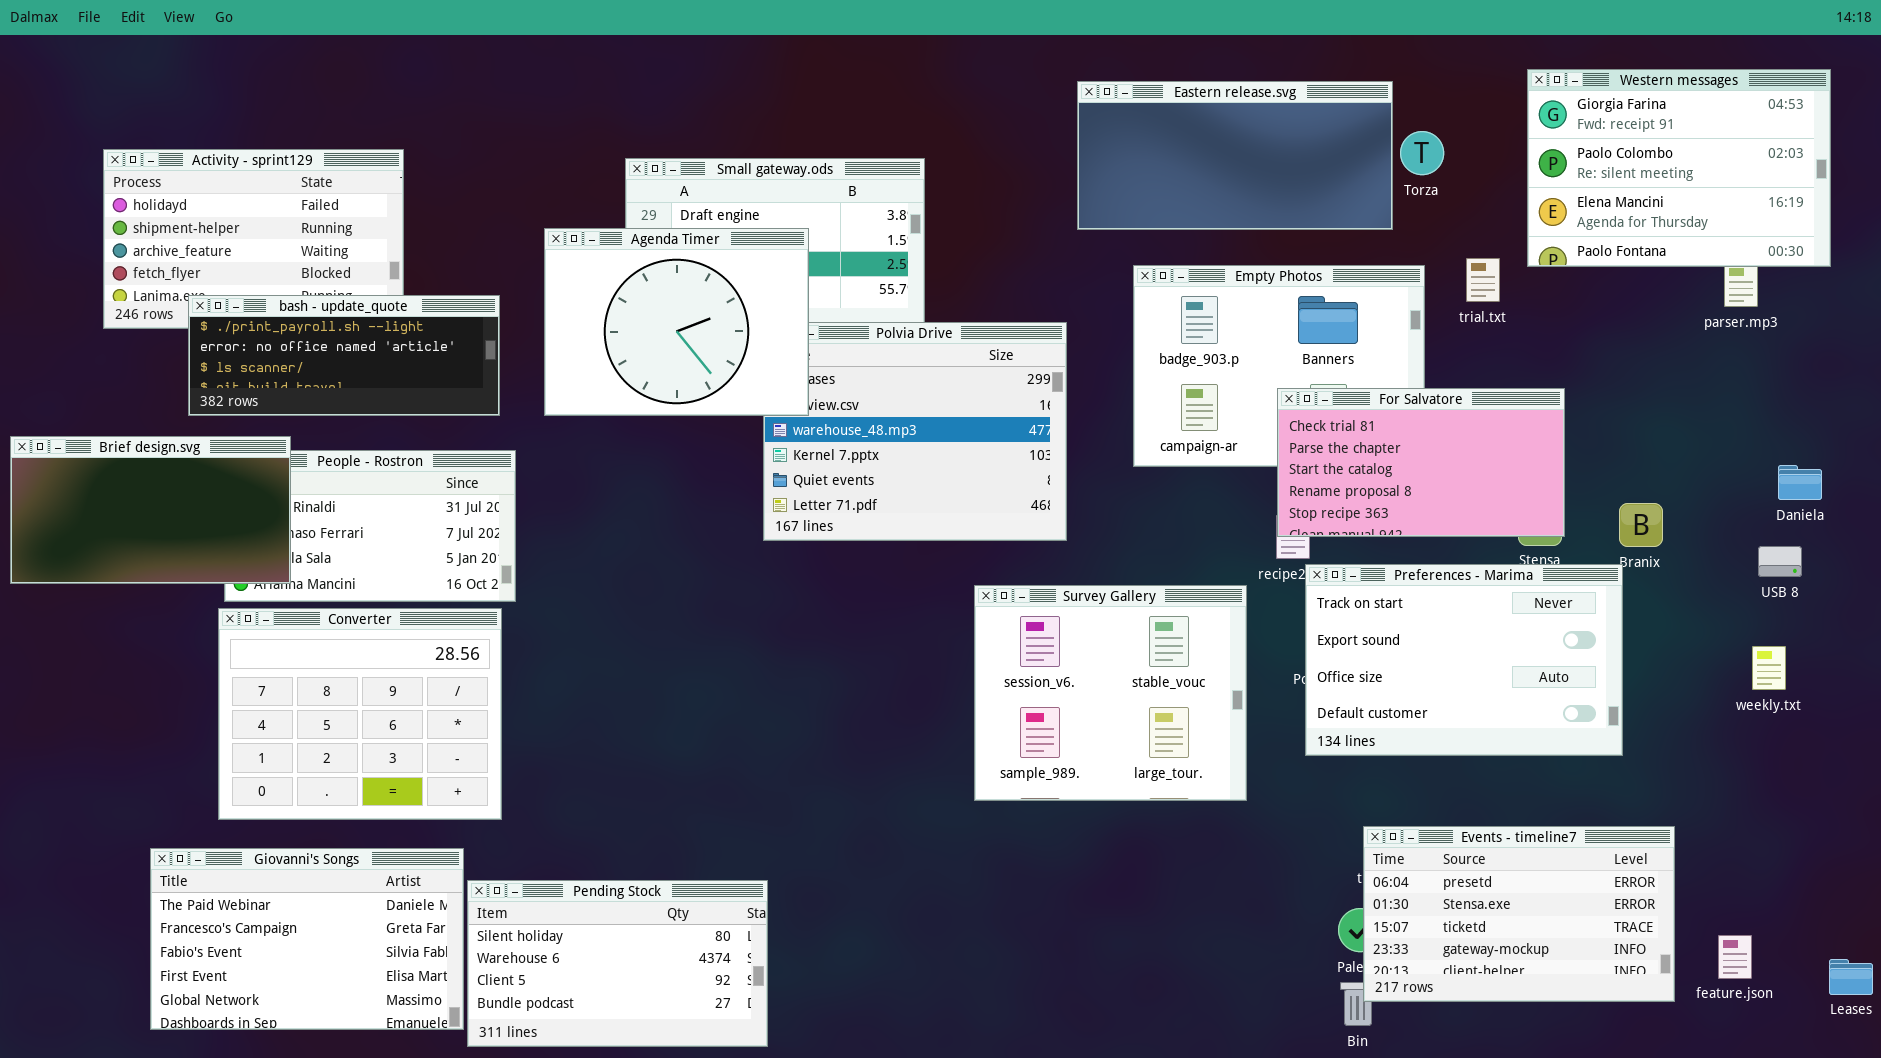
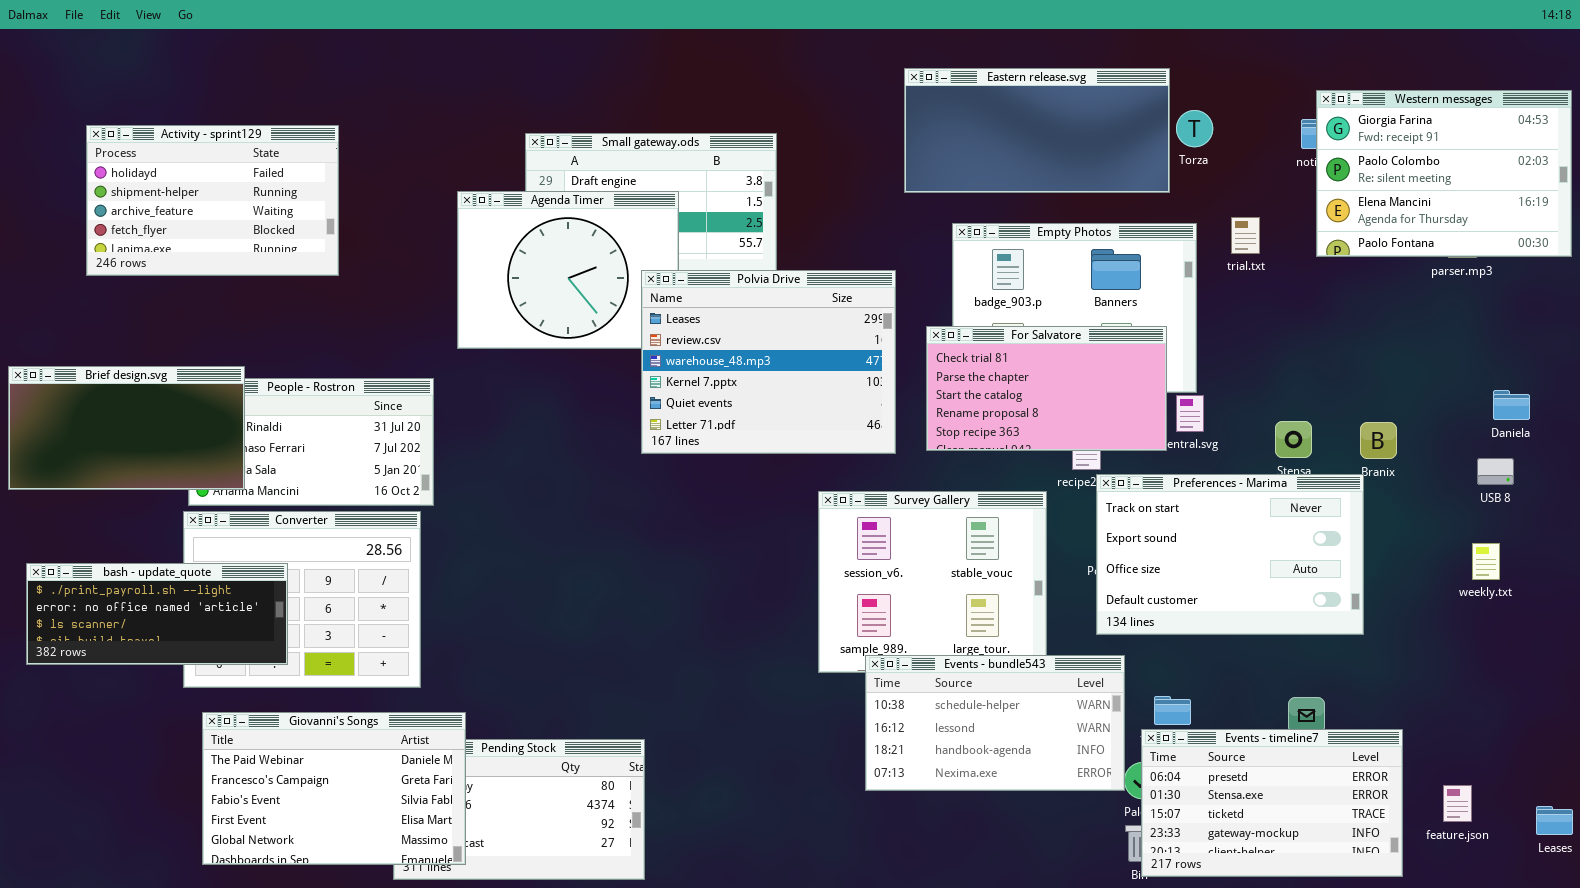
Western messages: [1527,69,1831,267] -> [1316,90,1572,257], moved
bash - update_quote: [188,295,500,416] -> [26,563,288,665], moved
Polvia Drive: [763,322,1067,541] -> [641,270,896,454], raised
For Salvatore: [1277,388,1565,537] -> [926,326,1167,451], moved
Events - bundle543: none -> [865,655,1125,791], opened
Events - timeline7: [1363,826,1675,1002] -> [1141,729,1403,877], moved
Giovanni's Songs: [150,848,464,1030] -> [202,712,466,865], moved

